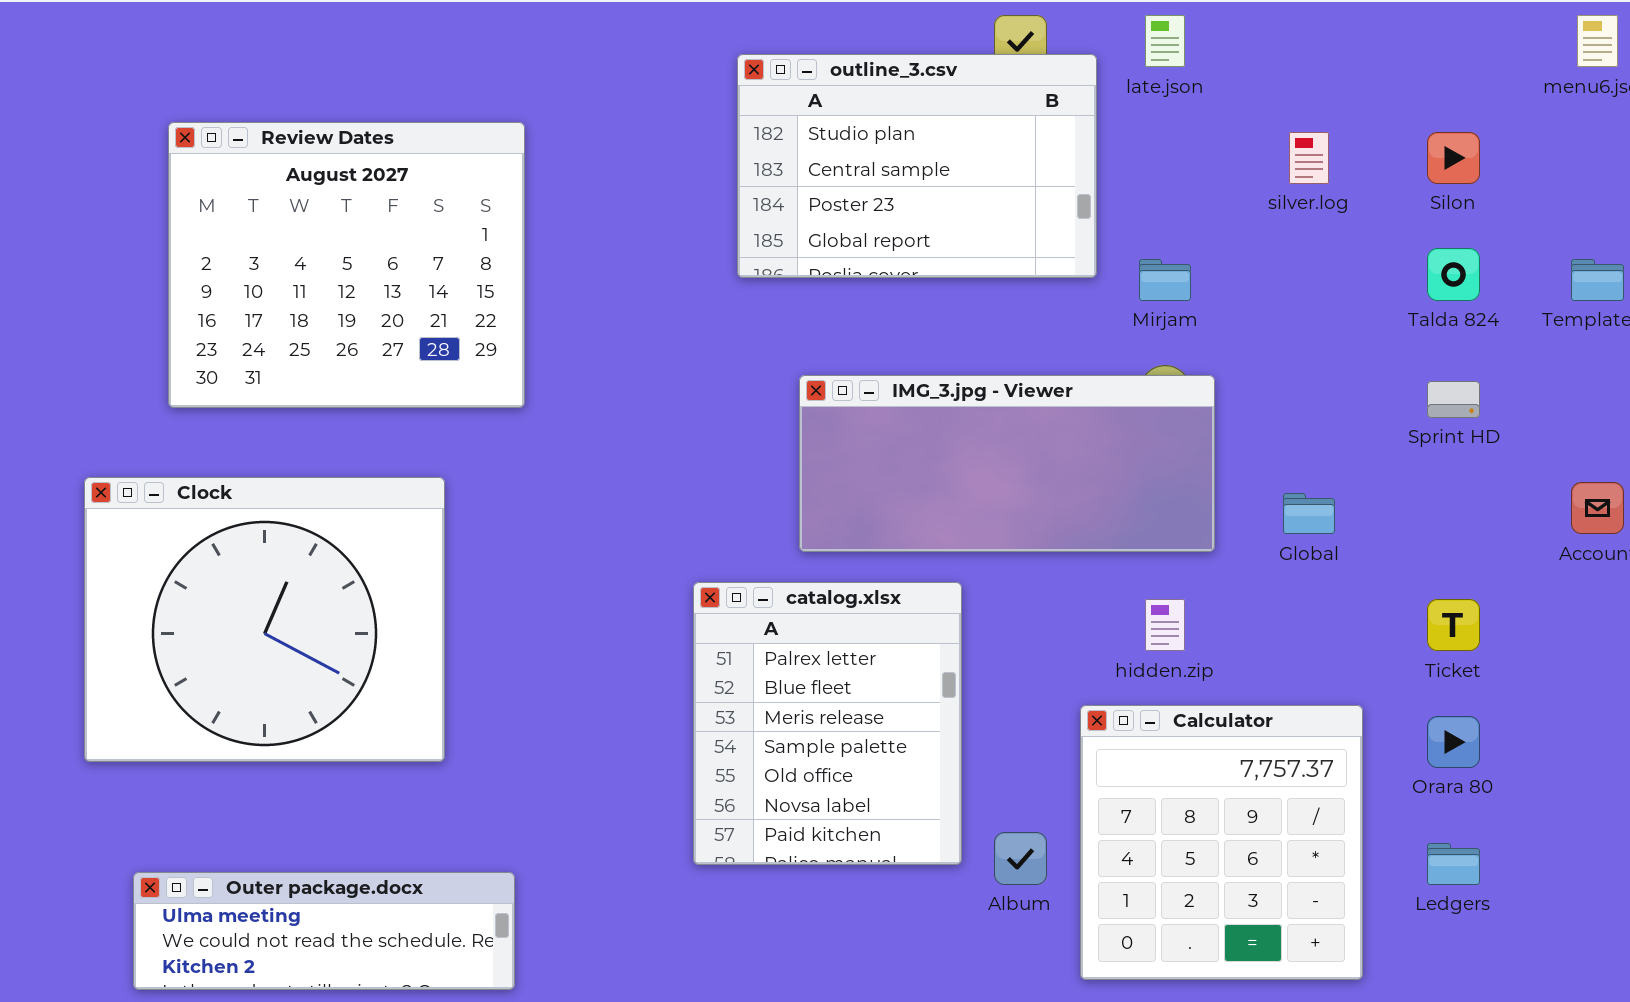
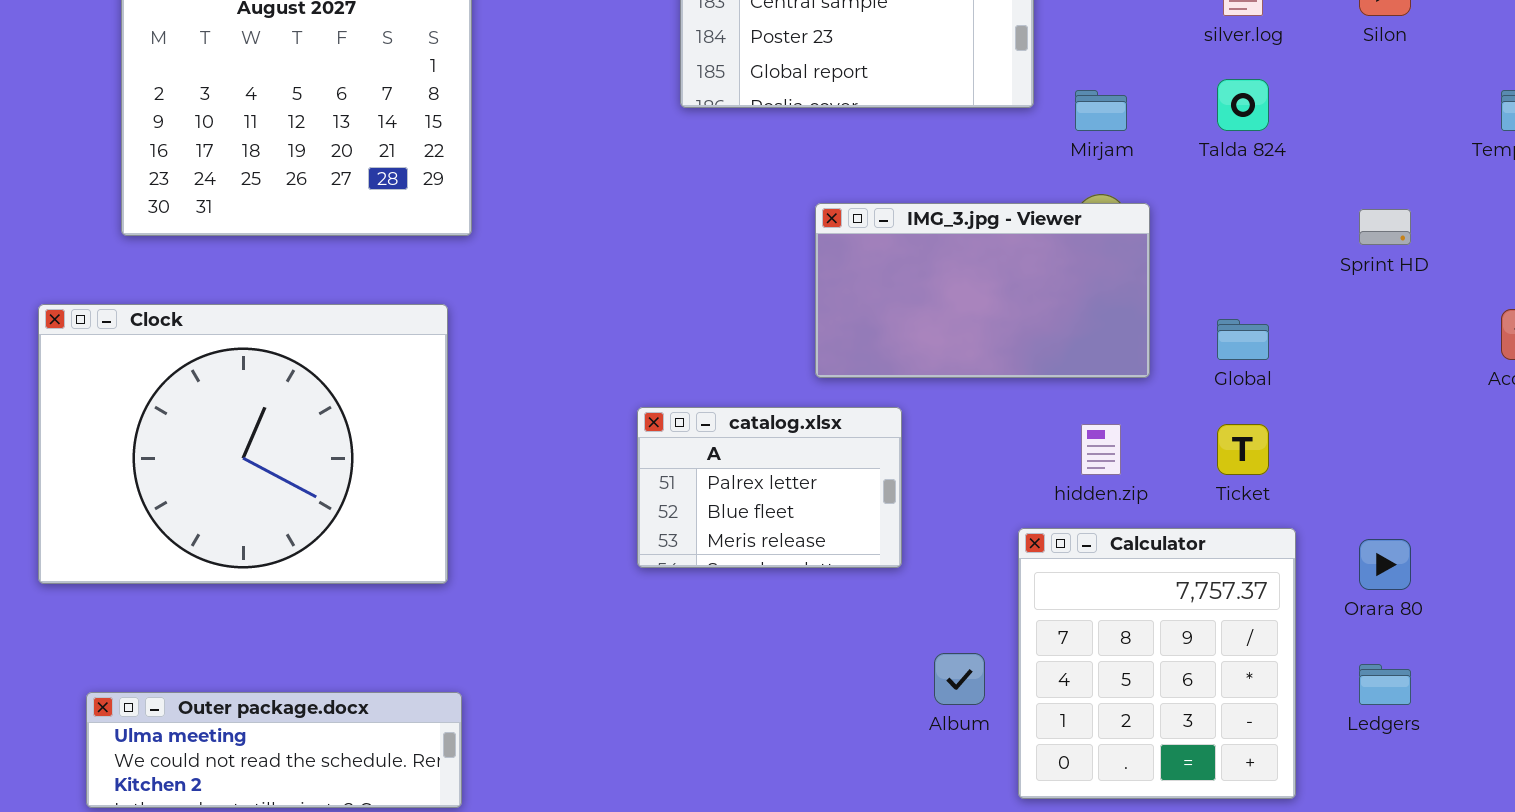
Talda 824: [1427,248,1480,301] -> [1217,79,1269,131], moved
IMG_3.jpg - Viewer: [799,375,1215,552] -> [815,203,1150,378], resized
Clock: [84,477,445,762] -> [38,304,448,584], resized
catalog.xlsx: [693,582,962,865] -> [637,407,902,568], resized
Ticket: [1427,599,1480,651] -> [1217,424,1269,475], moved

